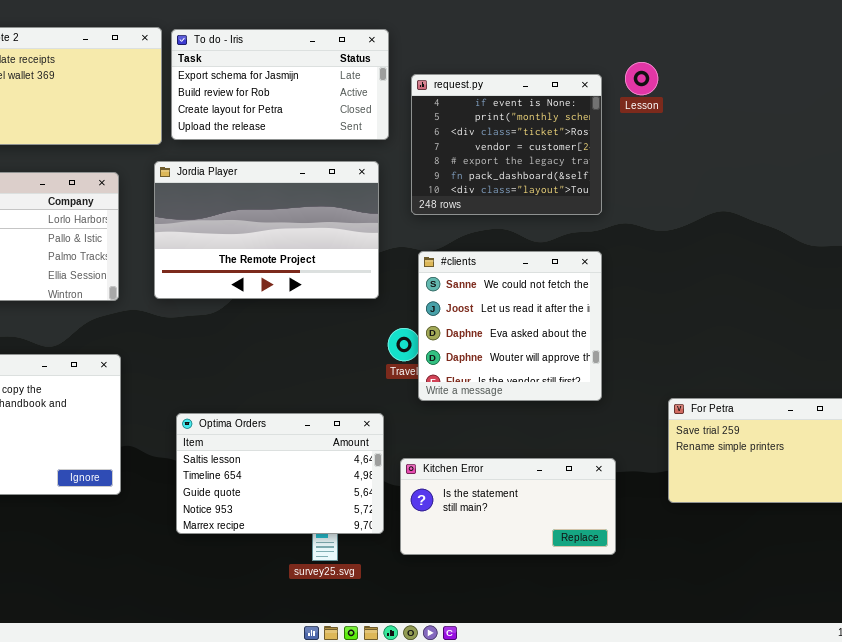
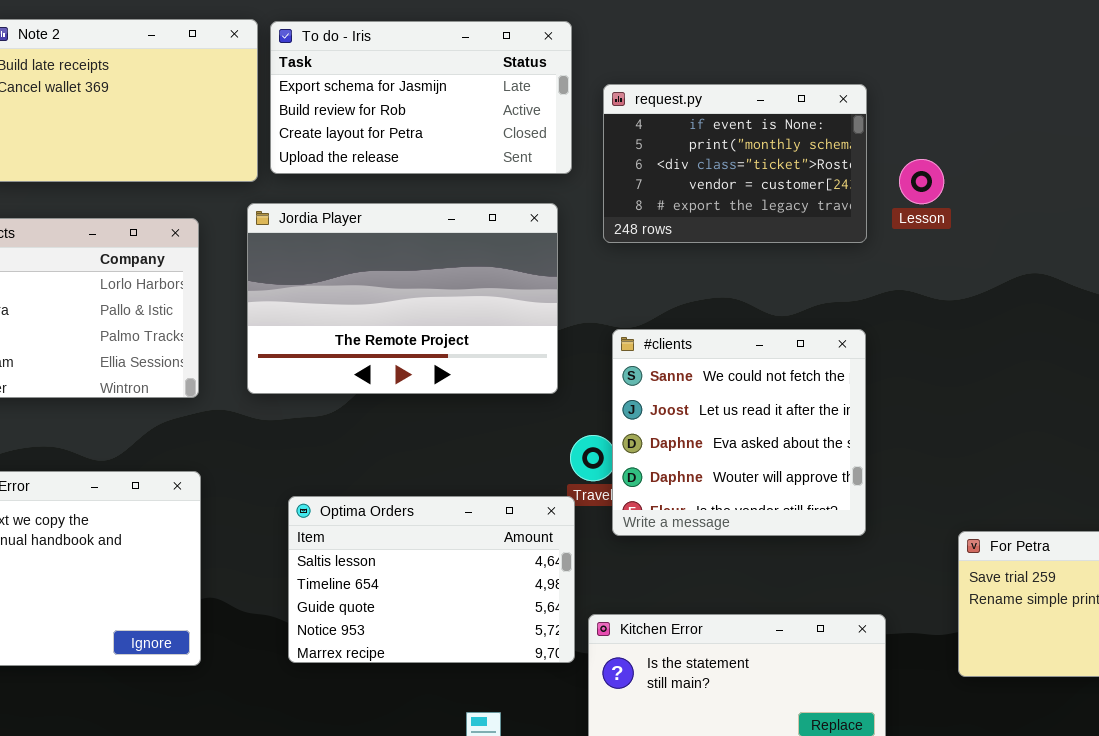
Lesson: [625,62,658,95] -> [899,159,944,204], moved
request.py: [411,74,602,215] -> [603,84,867,243], resized
Optima Orders: [176,413,384,534] -> [288,496,575,663], moved

